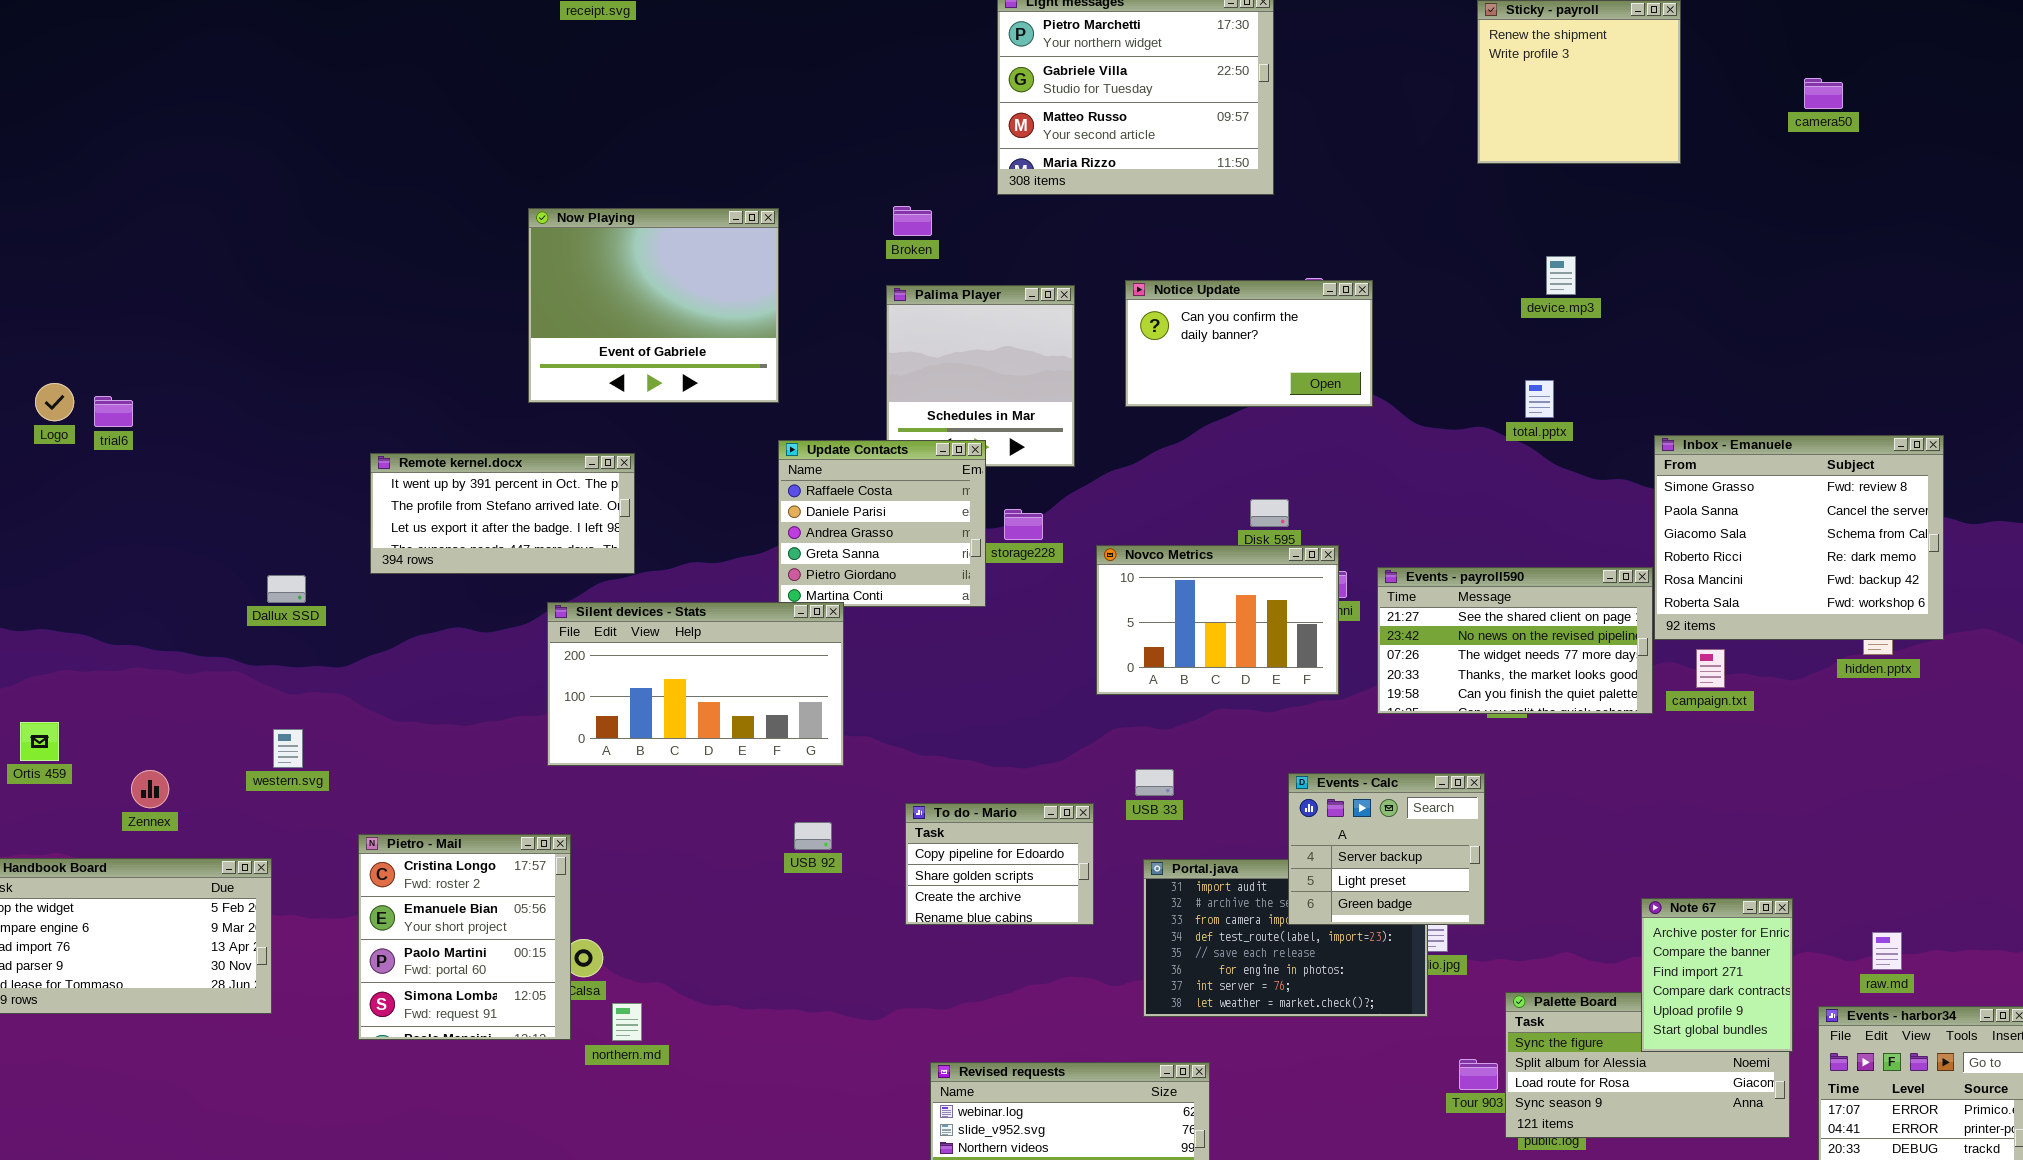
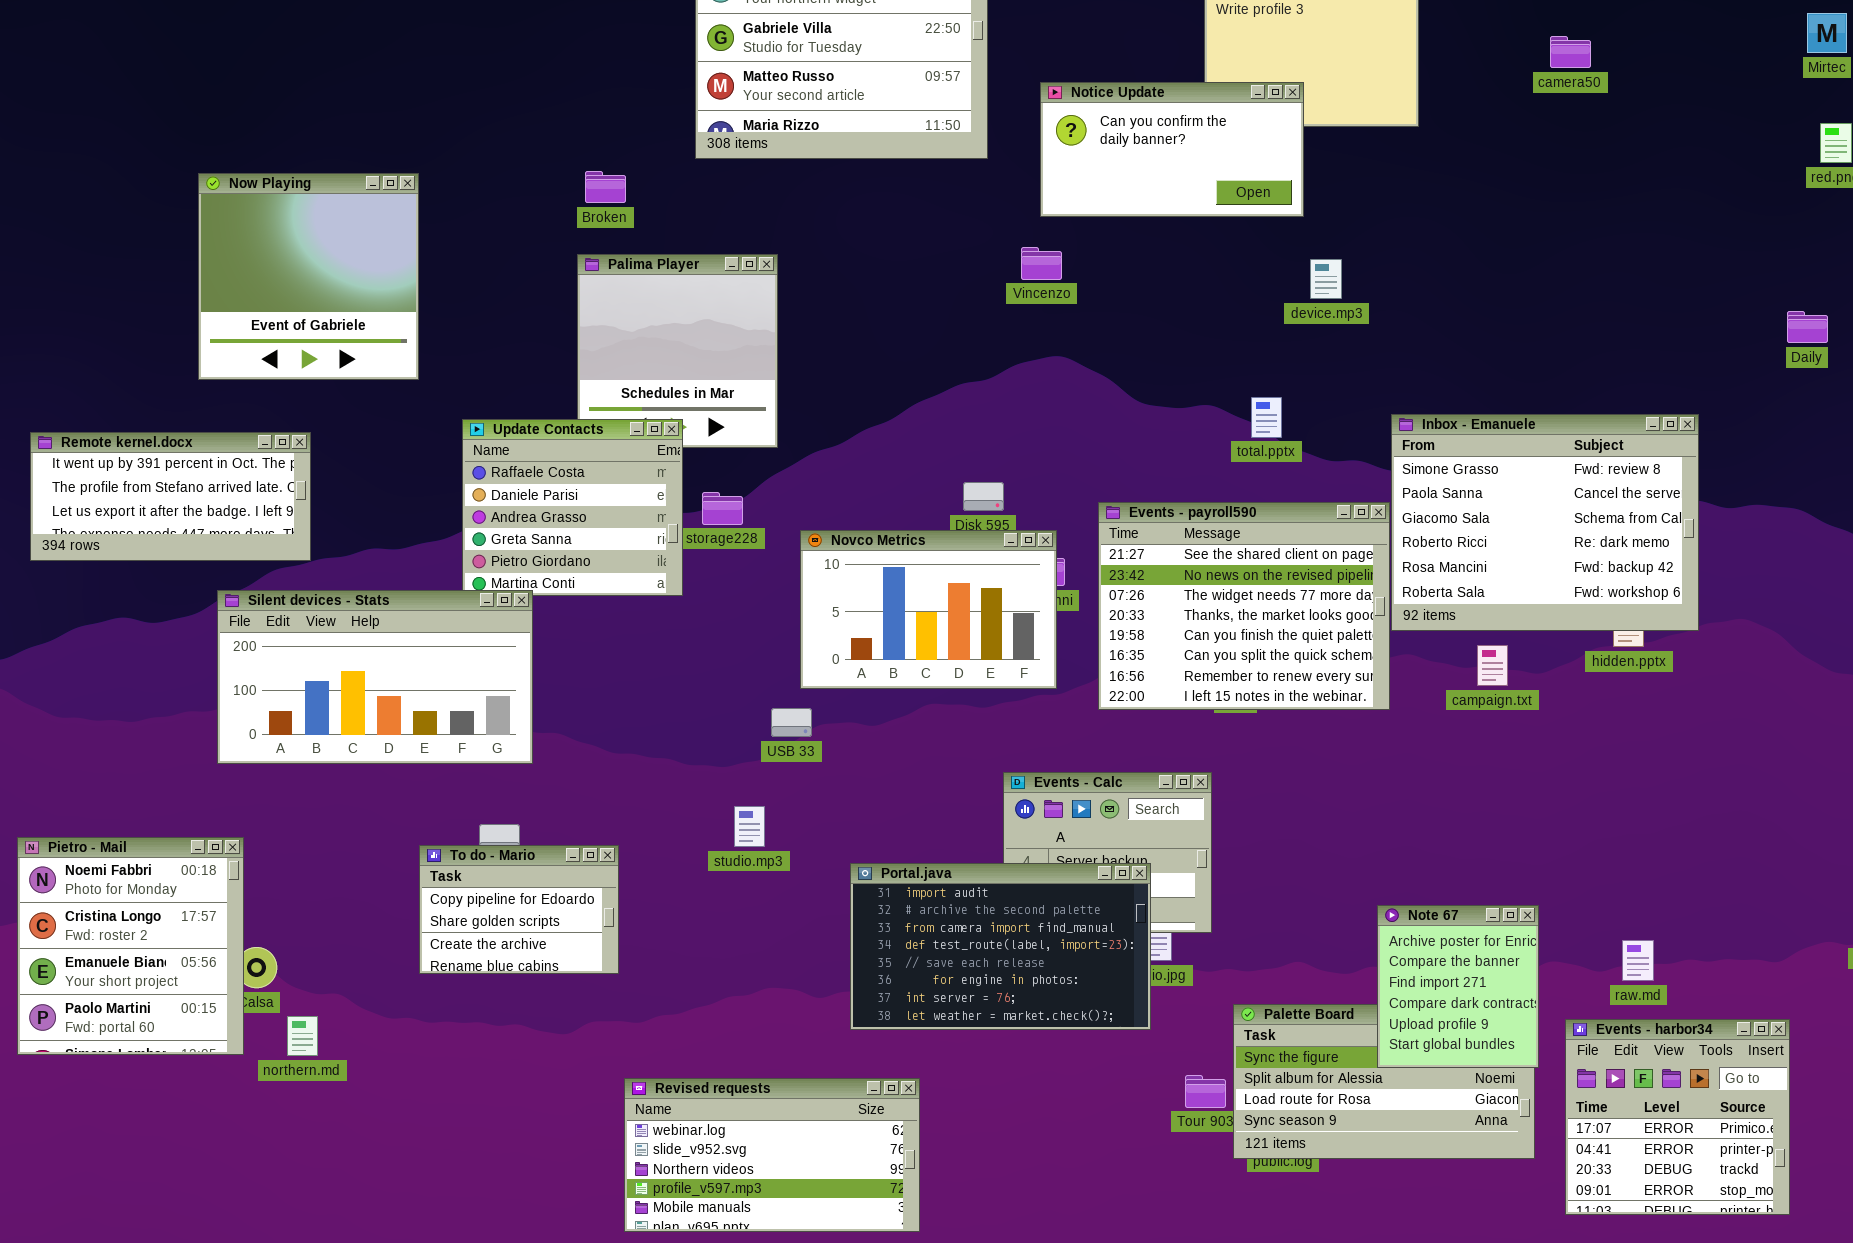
Now Playing: [528,208,779,403] -> [198,173,419,380], resized
device.mp3: [1546,256,1576,295] -> [1310,259,1342,299], moved
Notice Update: [1125,280,1373,407] -> [1040,82,1304,217], moved
total.pptx: [1525,380,1554,418] -> [1251,397,1282,438], moved
Events - payroll590: [1377,567,1653,714] -> [1098,502,1390,710], resized
campaign.txt: [1696,649,1725,688] -> [1477,645,1508,686], moved
USB 33: [1135,769,1174,796] -> [771,708,812,737], moved
To do - Mario: [905,803,1094,925] -> [419,845,619,974], moved
Pietro - Mail: [358,834,571,1040] -> [17,837,244,1055], scrolled up 1 row
Portal.java: [1143,859,1428,1017] -> [850,863,1151,1030], raised

